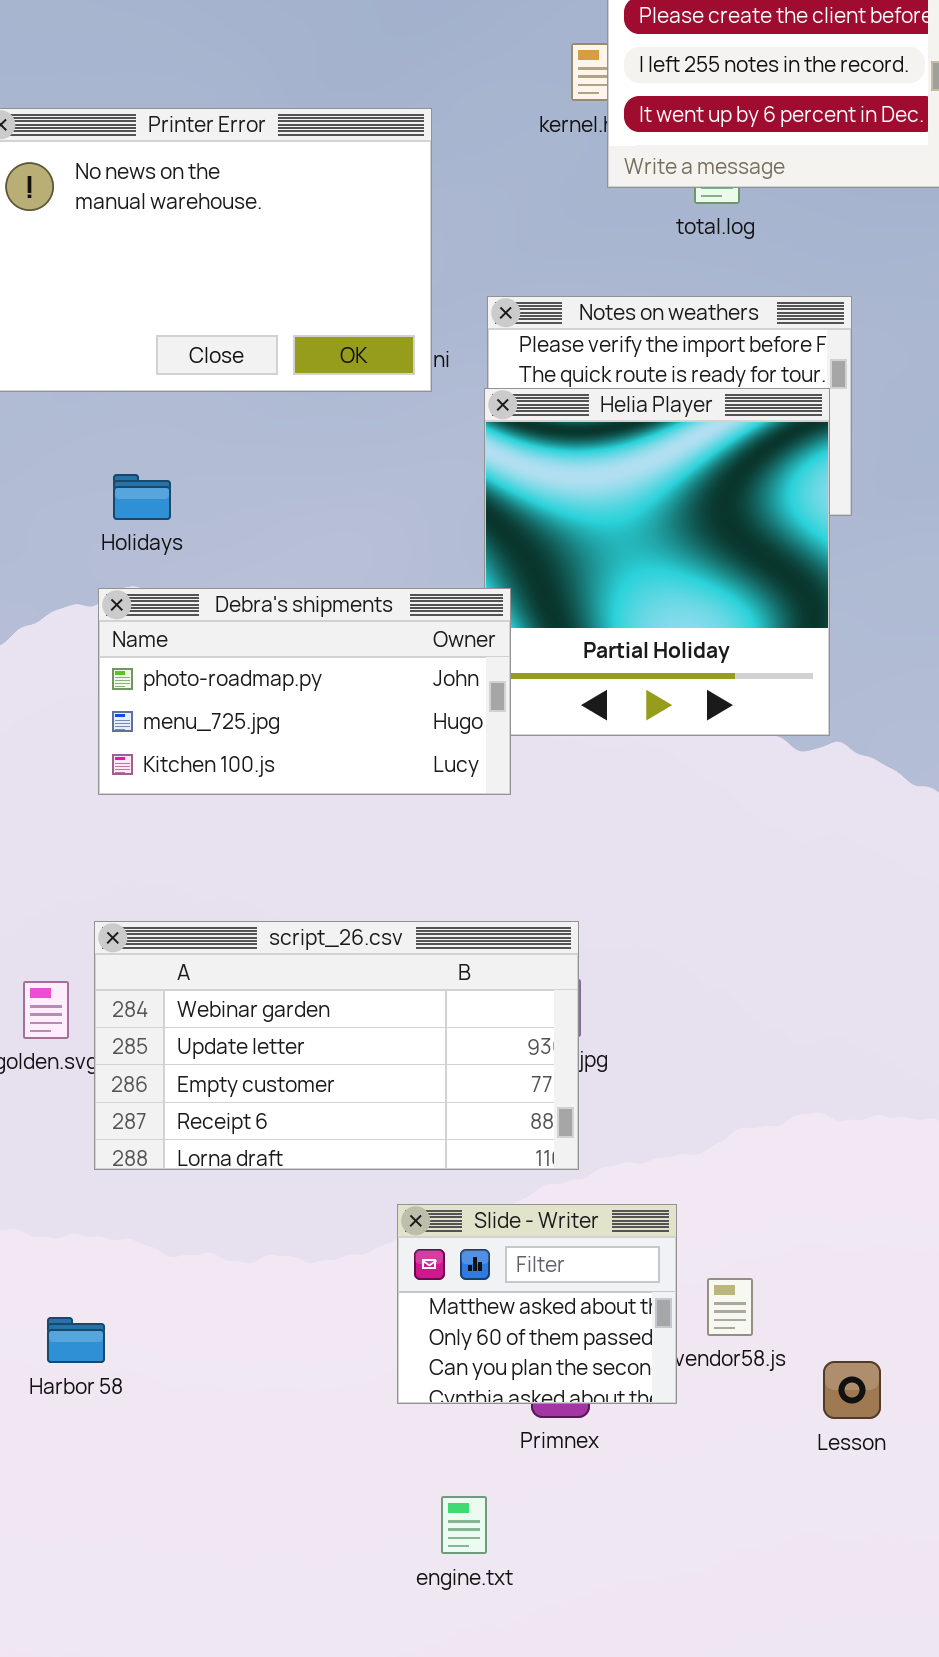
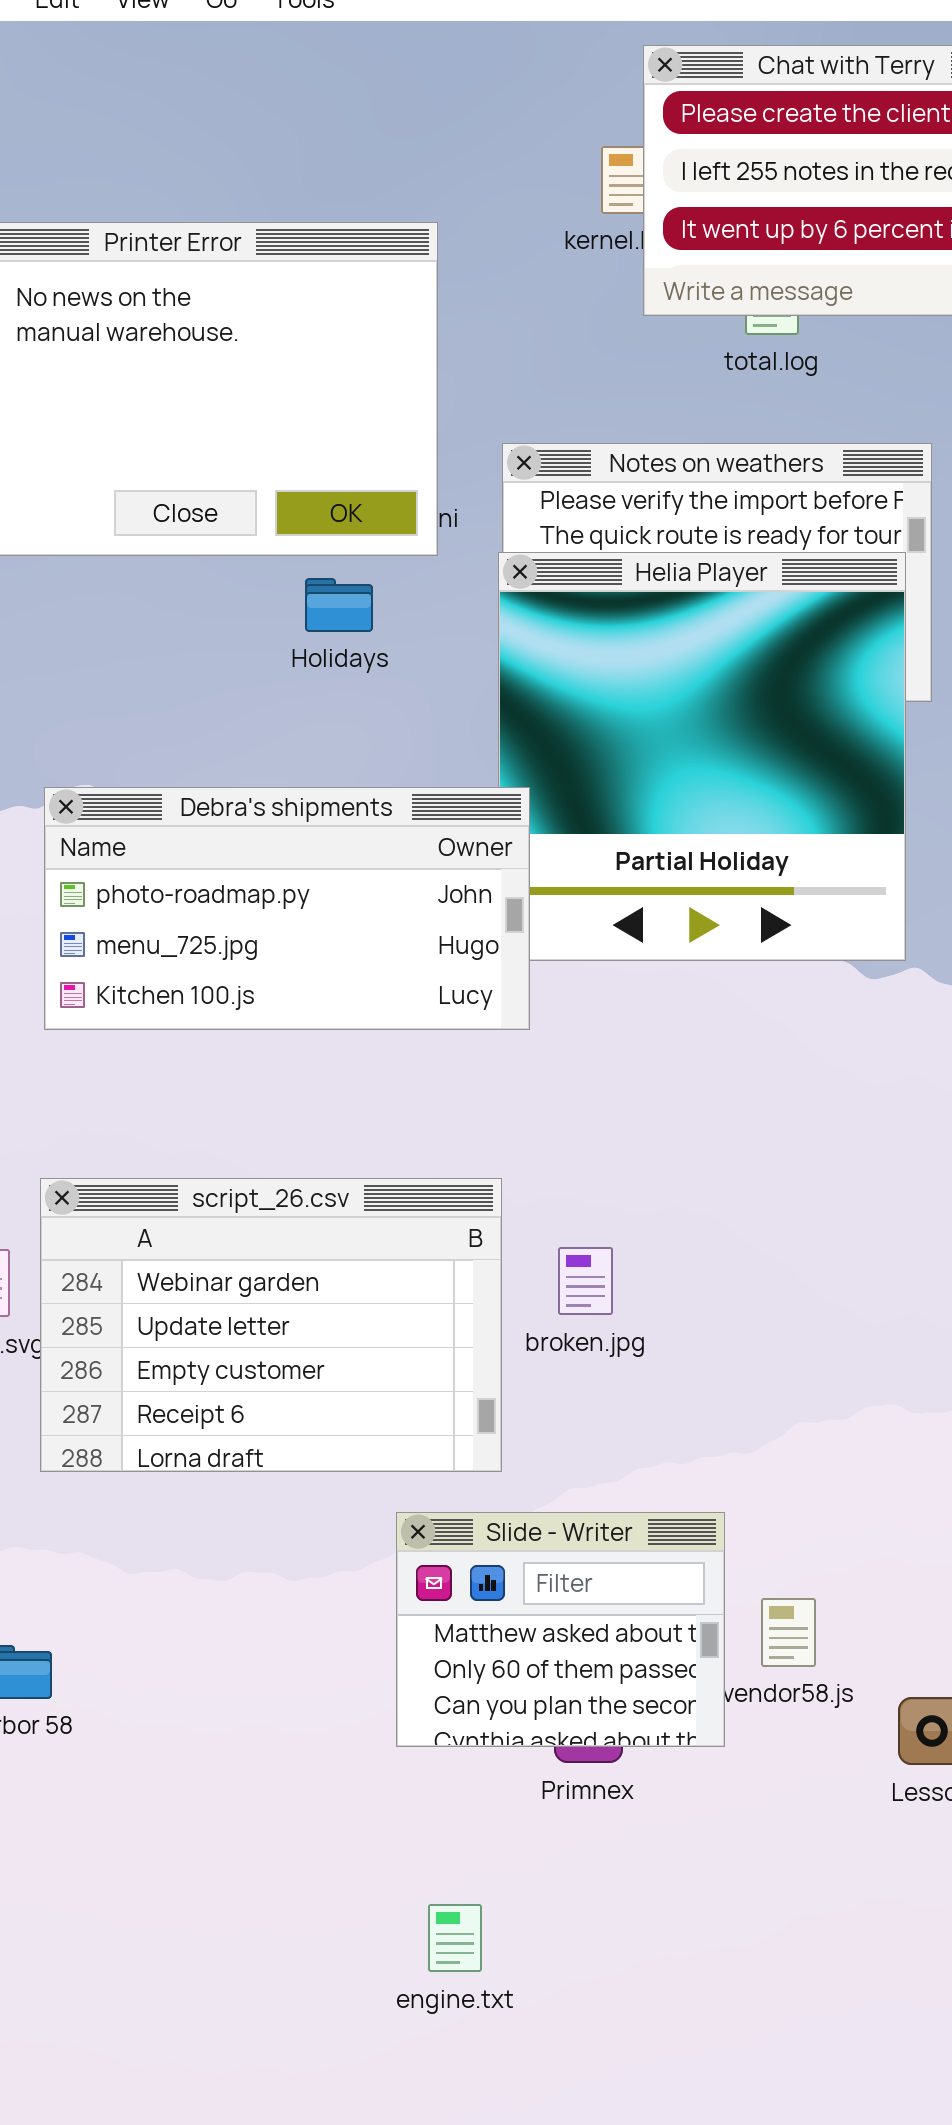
Holidays: [113,474,171,520] -> [305,578,373,632], moved
script_26.csv: [94,921,579,1170] -> [40,1178,502,1472], resized
engine.txt: [441,1496,487,1554] -> [428,1904,482,1972], moved

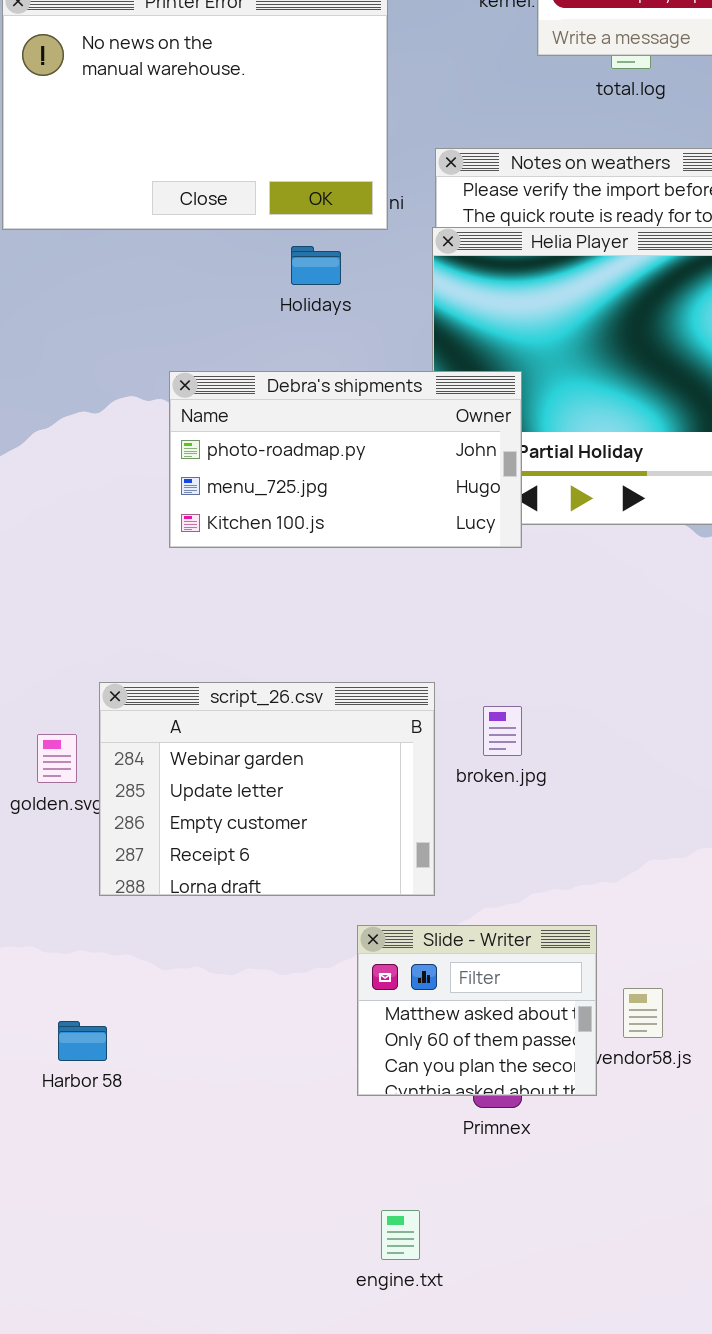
Debra's shipments: [44,787,530,1030] -> [169,371,522,548], moved
broken.jpg: [558,1247,613,1315] -> [483,706,522,756], moved

